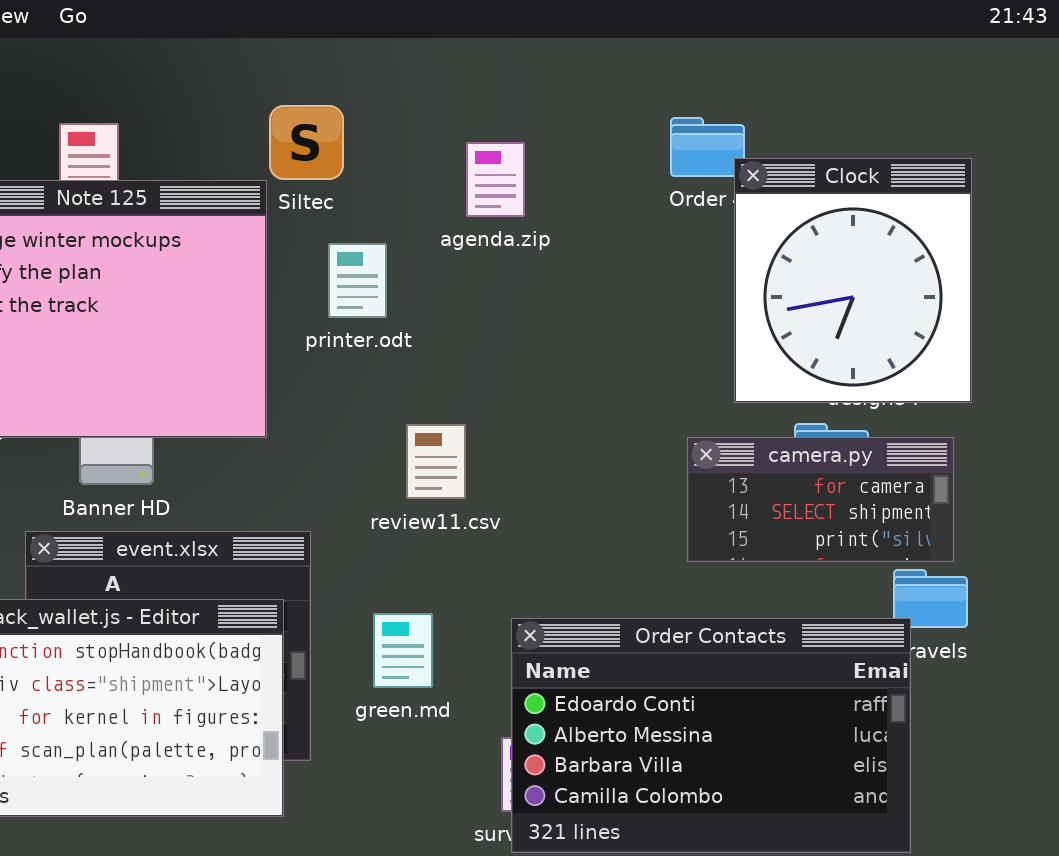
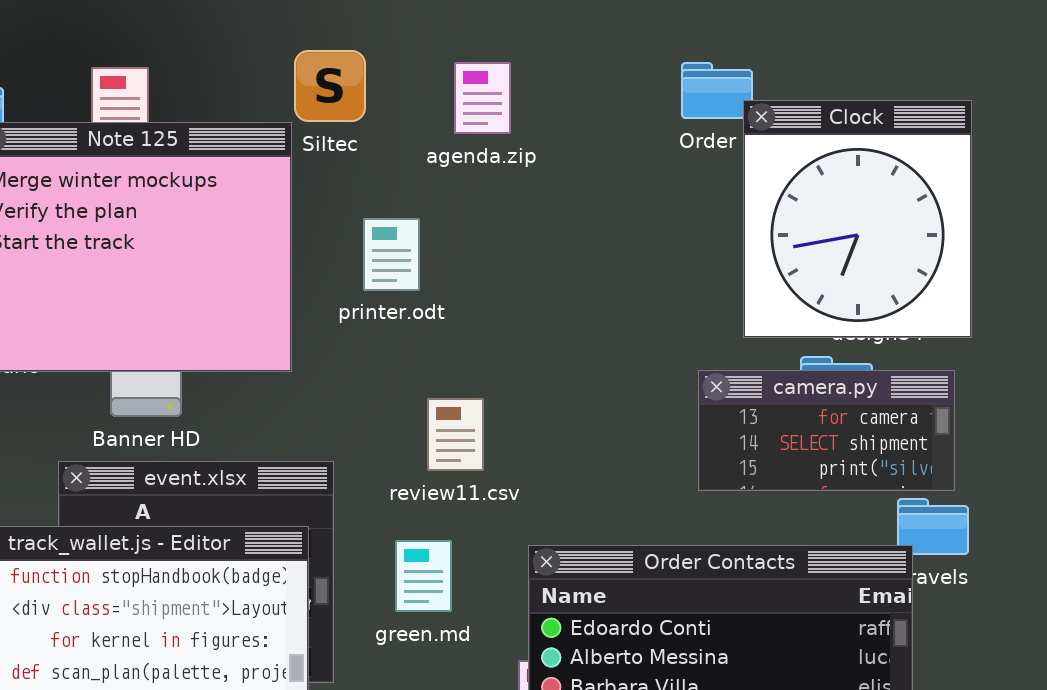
agenda.zip: [466,142,525,217] -> [454,62,511,134], moved
printer.odt: [328,243,387,318] -> [363,218,420,291], moved
review11.csv: [406,424,466,499] -> [427,398,484,471], moved

